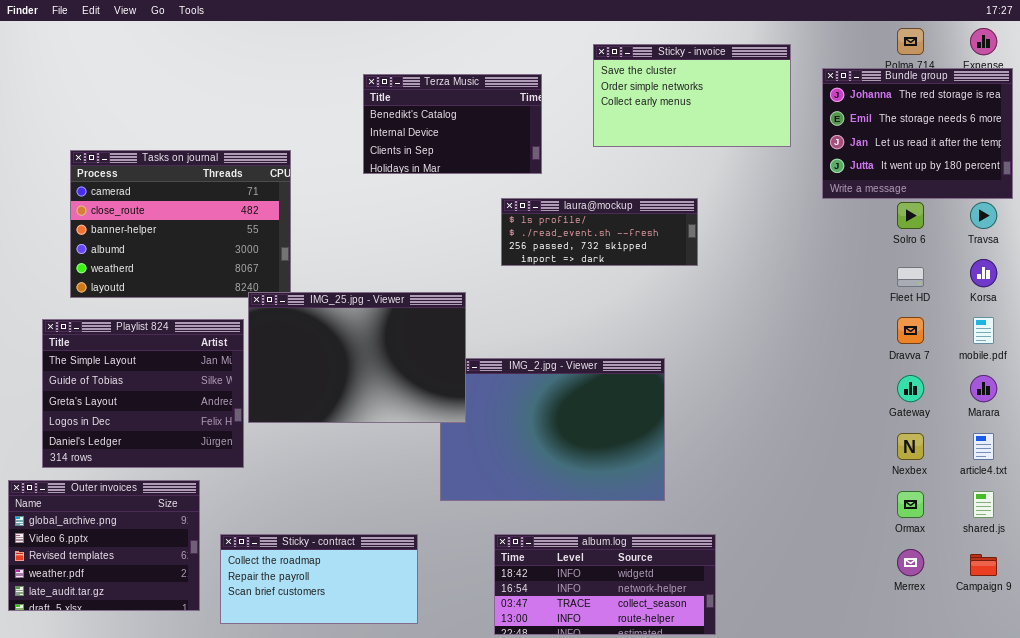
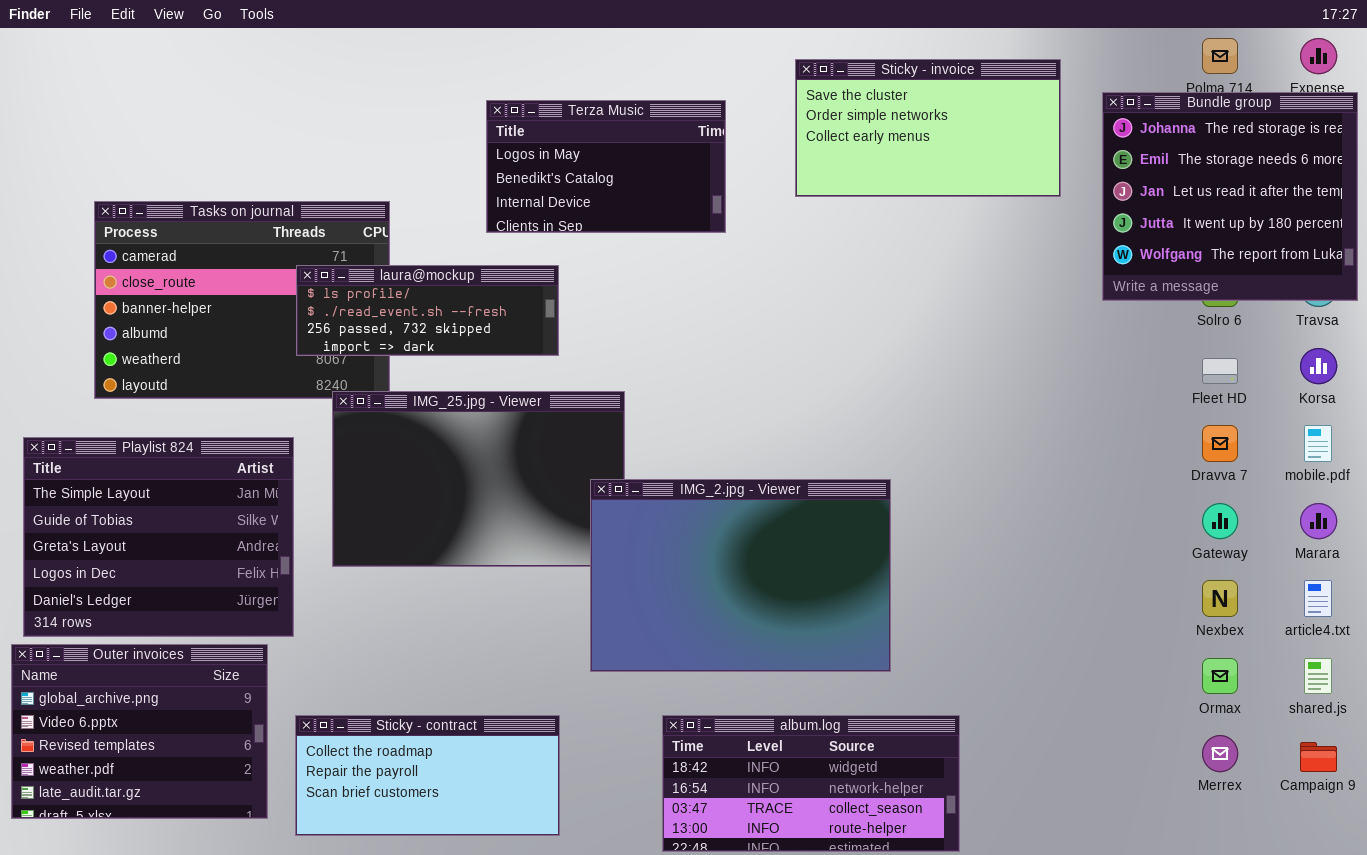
Bundle group: [822,68,1013,199] -> [1102,92,1358,301], resized
Terza Music: [363,74,542,174] -> [486,100,726,233], scrolled up 1 row
laura@mockup: [501,198,698,266] -> [296,265,559,356], moved
Playlist 824: [42,319,244,468] -> [23,437,294,637], moved
IMG_2.jpg - Viewer: [440,358,665,501] -> [590,479,891,672], raised

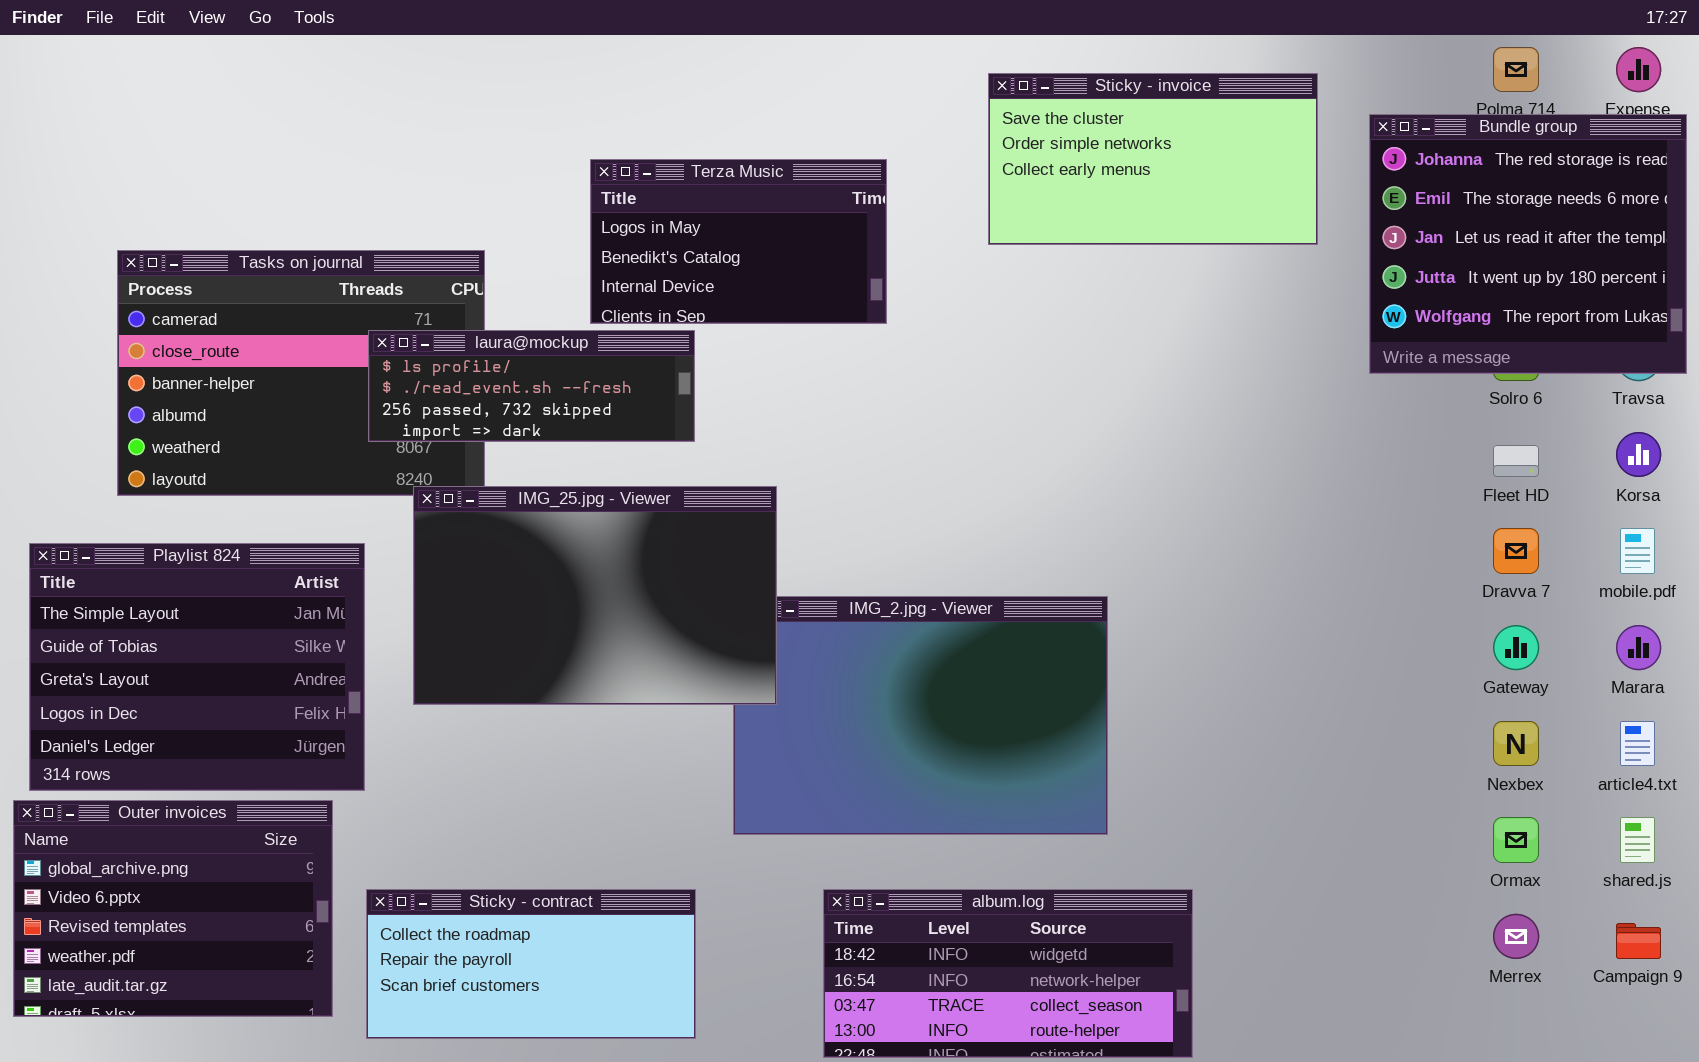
Terza Music: [486,100,726,233] -> [590,159,887,324], moved
IMG_25.jpg - Viewer: [332,391,625,567] -> [413,486,777,705], raised

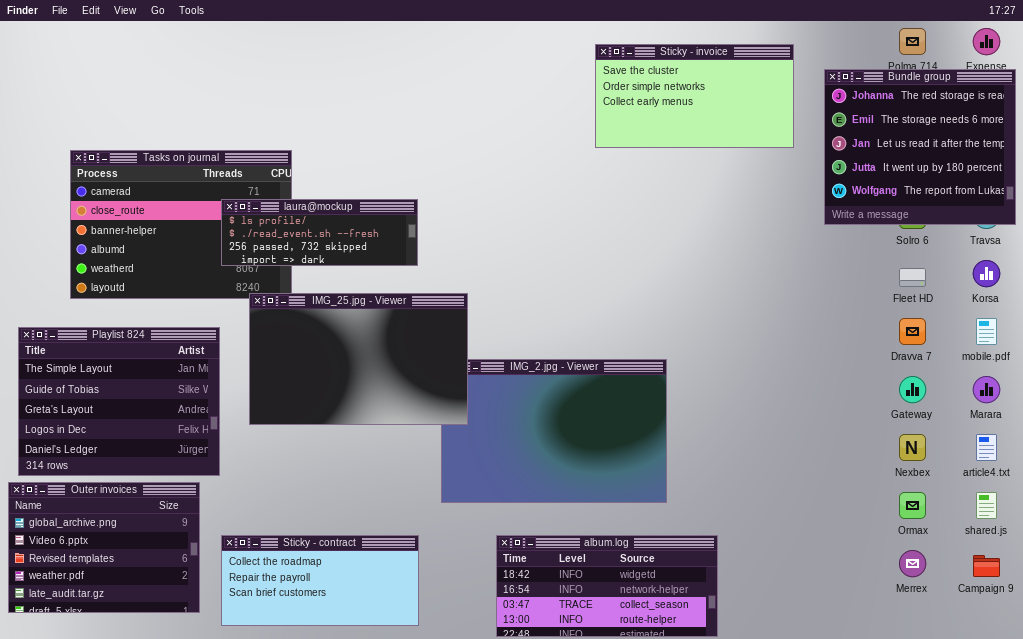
Terza Music: [590,159,887,324] -> none, closed

